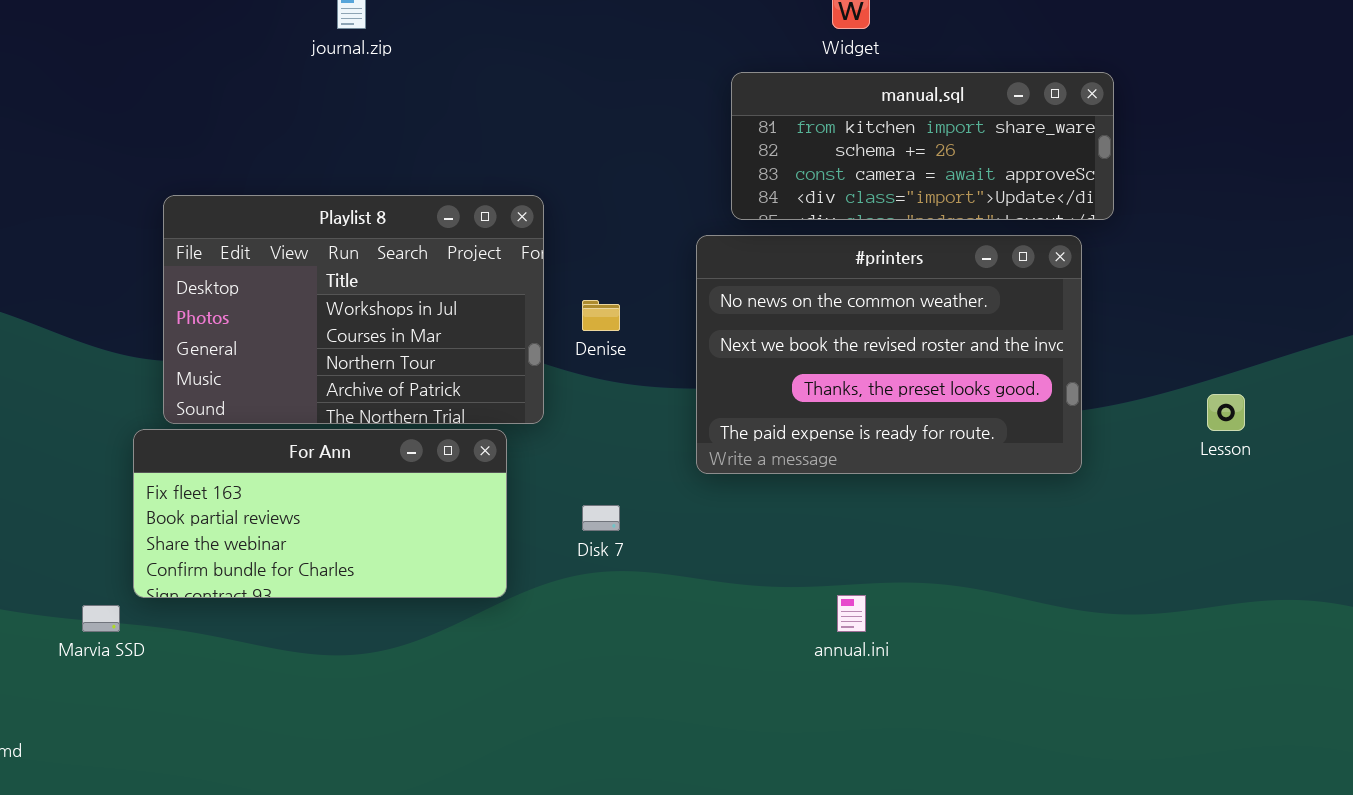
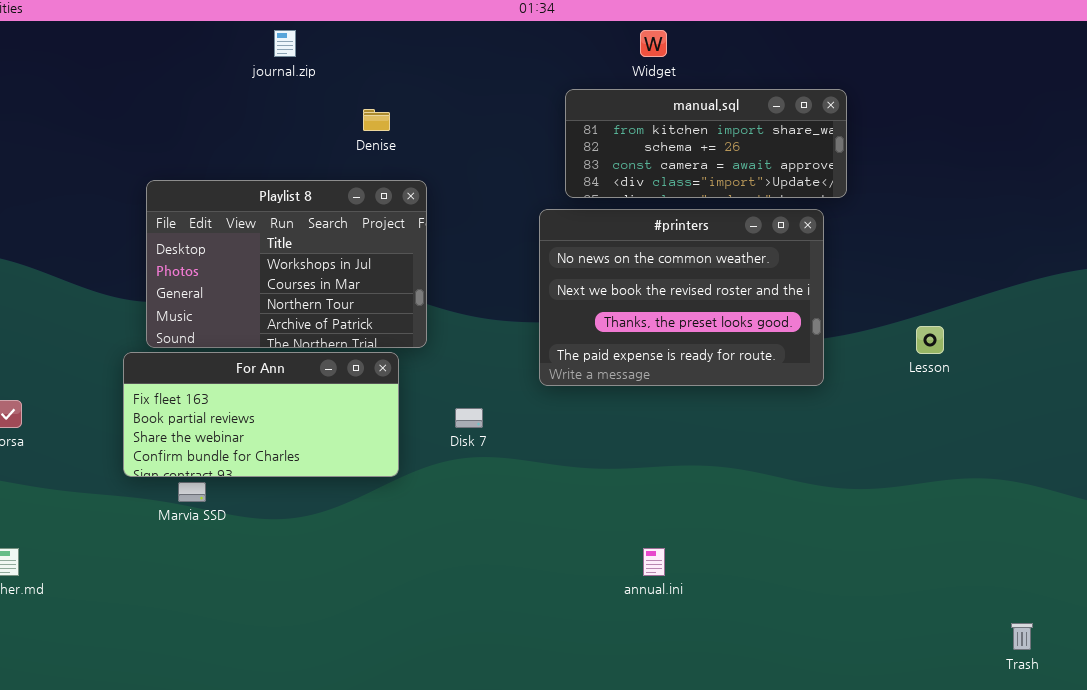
Denise: [582,300,620,331] -> [363,109,390,131], moved
annual.ini: [837,595,866,632] -> [643,548,665,576], moved
Marvia SSD: [82,605,120,632] -> [178,482,206,502], moved

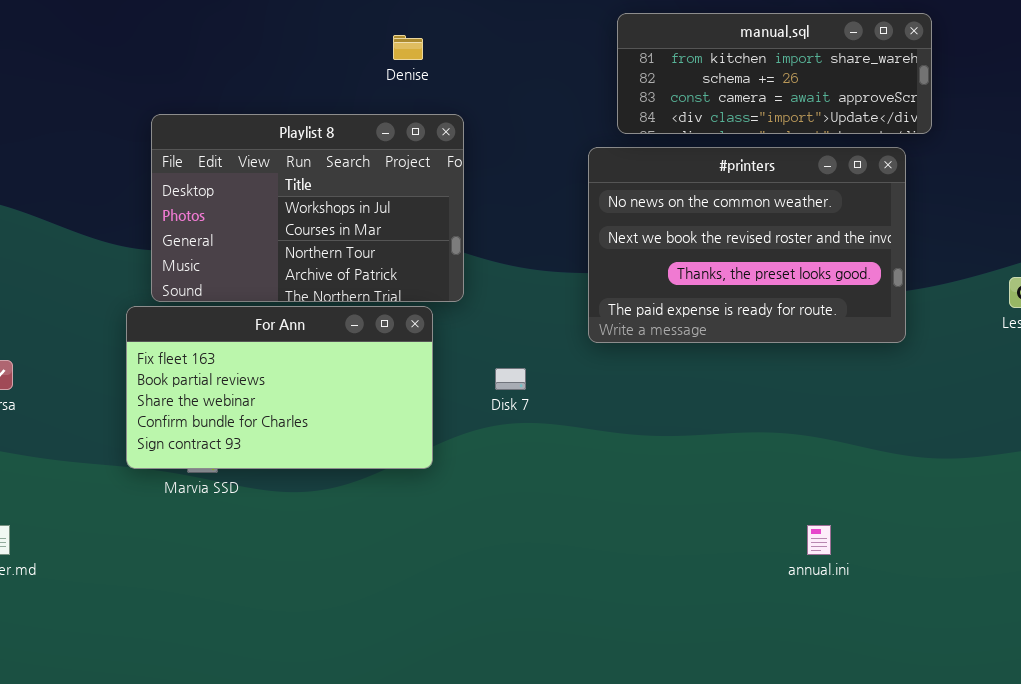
For Ann: [123,352,399,477] -> [126,306,433,469], resized
annual.ini: [643,548,665,576] -> [807,525,831,555], moved

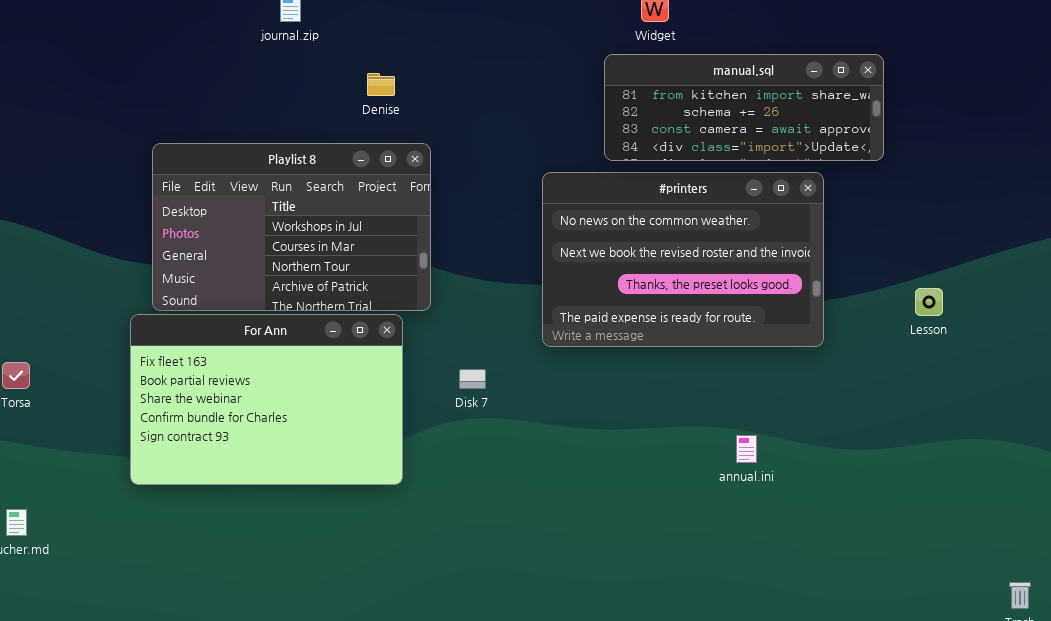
manual.sql: [617,13,932,134] -> [604,54,884,161], moved
For Ann: [126,306,433,469] -> [130,314,403,485], resized
annual.ini: [807,525,831,555] -> [736,435,757,463], moved

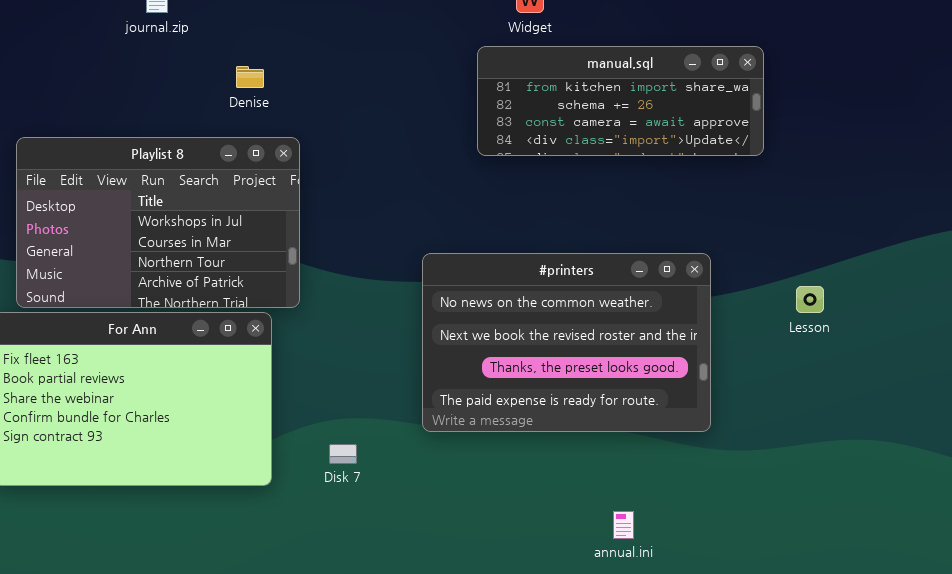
#printers: [542,172,824,347] -> [422,253,711,432], moved
Disk 7: [459,369,486,389] -> [329,444,357,464], moved
annual.ini: [736,435,757,463] -> [613,511,634,539], moved

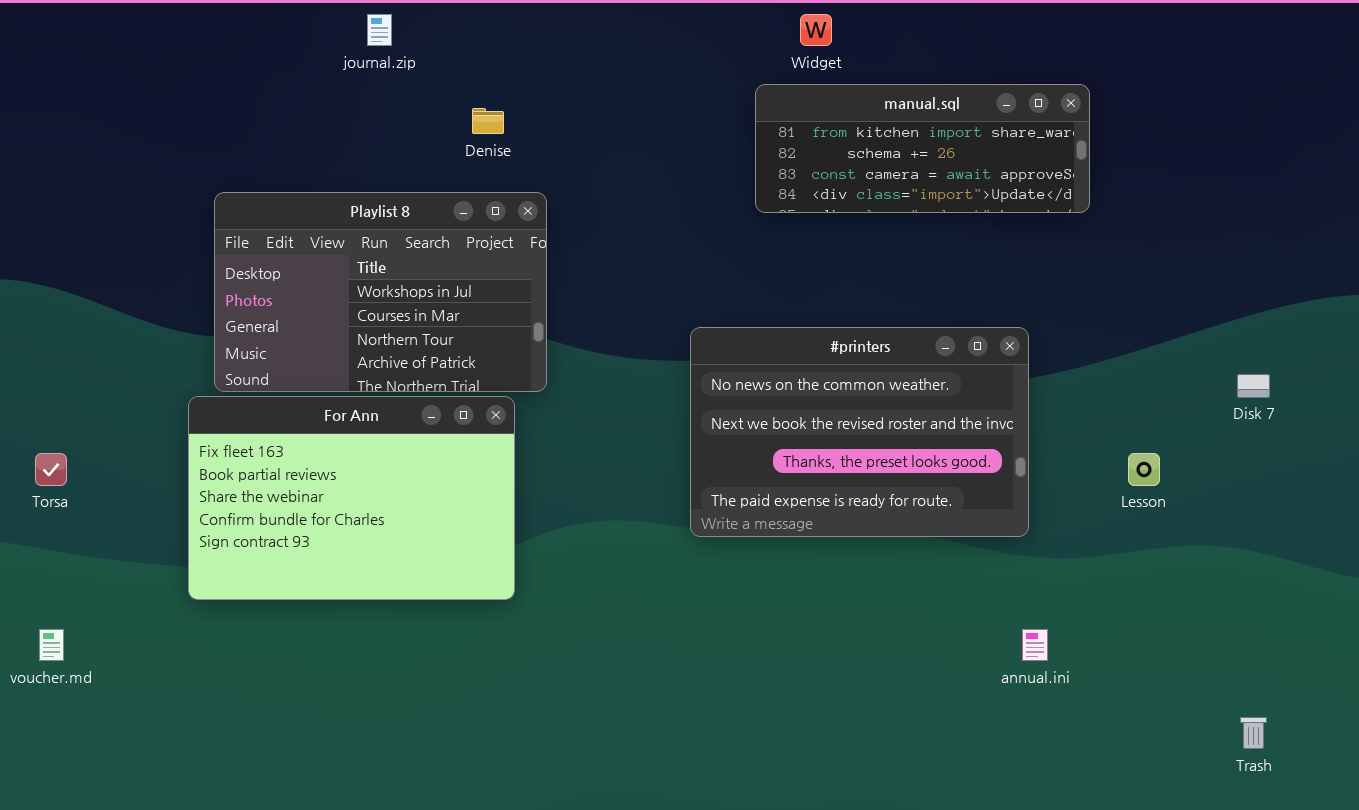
Lesson: [796,286,824,313] -> [1128,453,1160,486], moved
Disk 7: [329,444,357,464] -> [1237,374,1270,398], moved
annual.ini: [613,511,634,539] -> [1022,629,1048,661], moved

